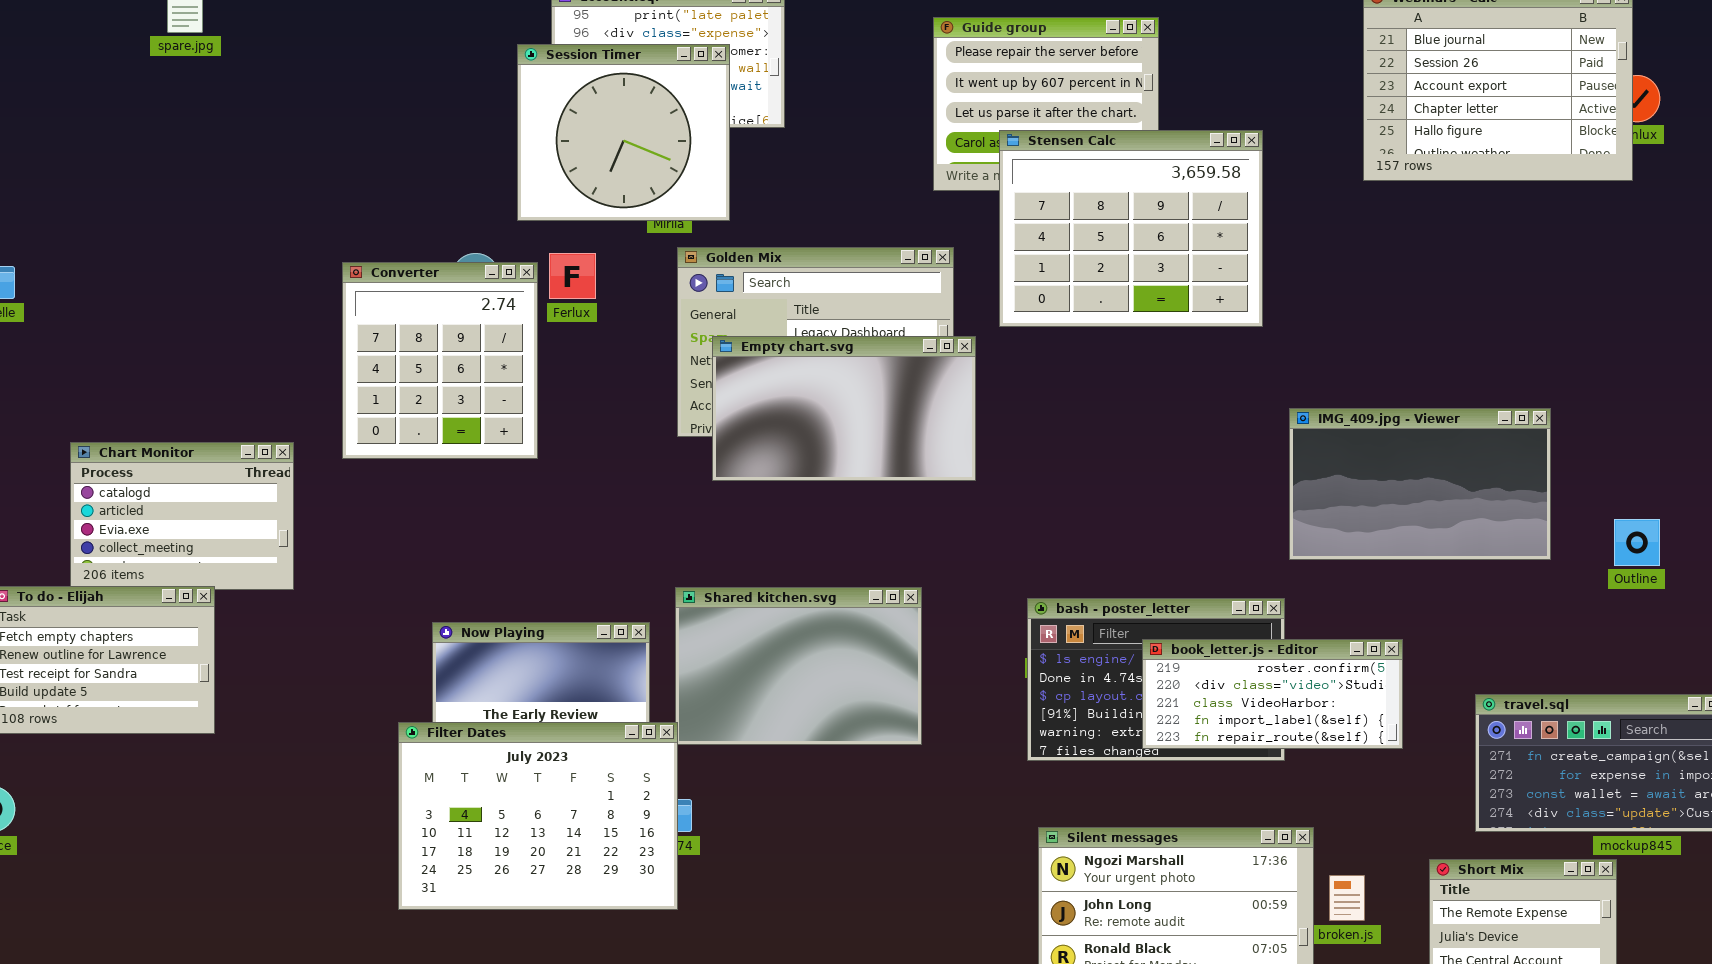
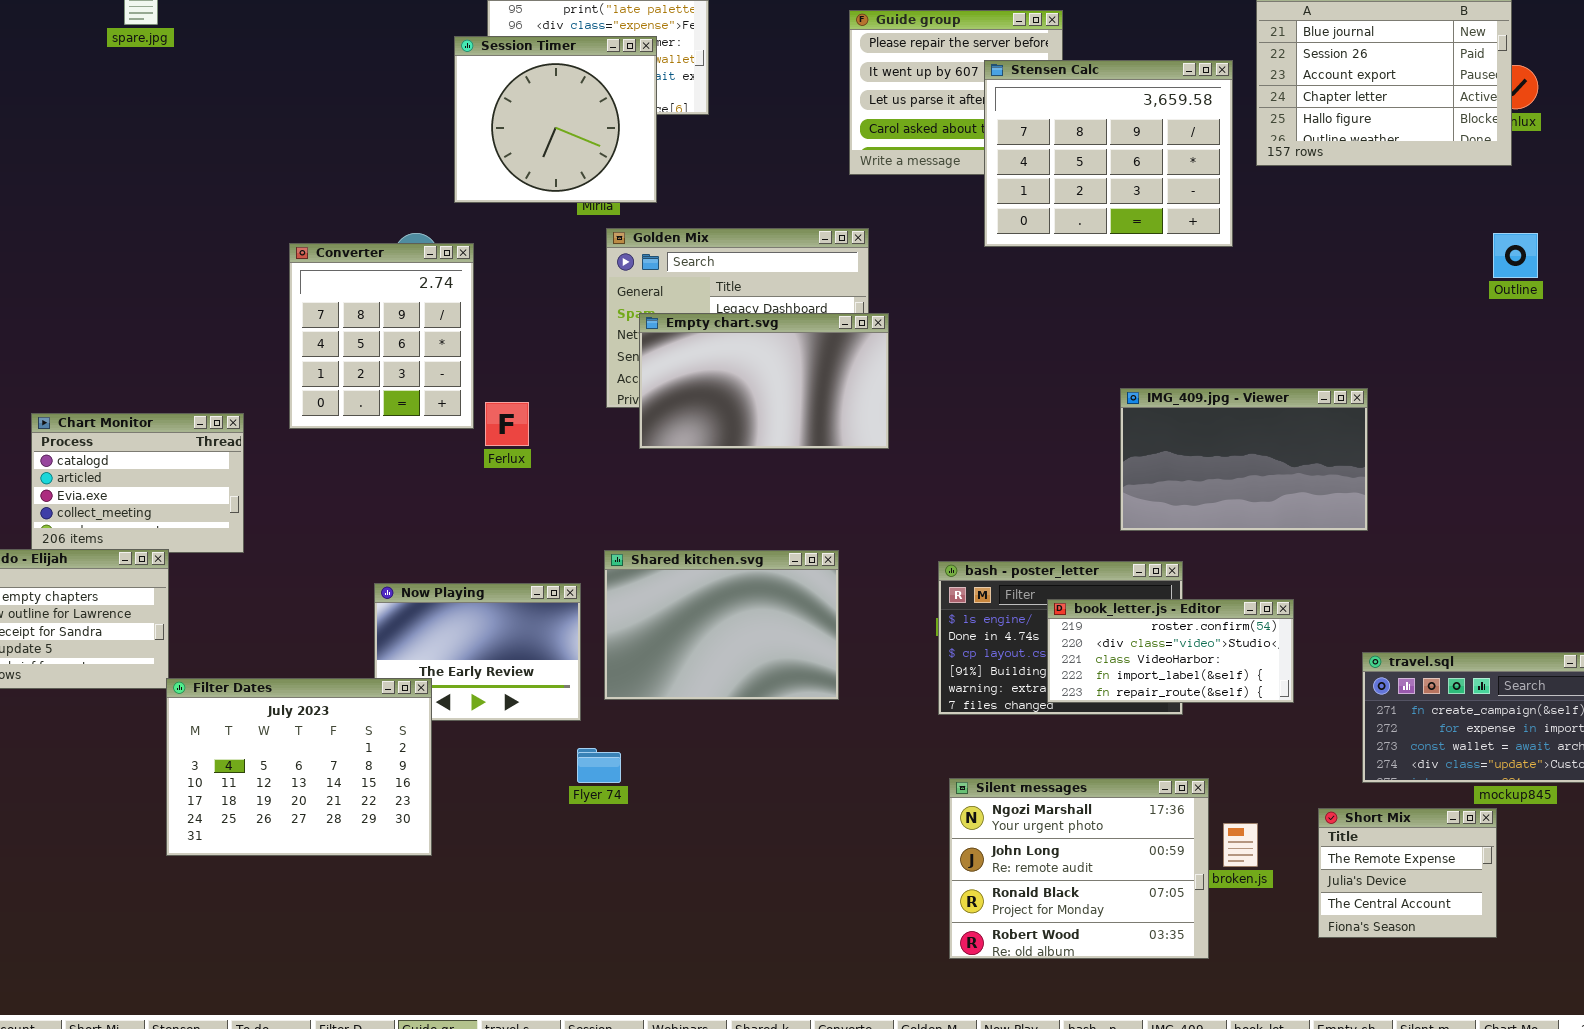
Stensen Calc: [999,130,1263,327] -> [984,60,1233,247], moved
Ferlux: [549,253,596,299] -> [485,402,529,446], moved
IMG_409.jpg - Viewer: [1289,408,1551,560] -> [1120,388,1368,531], moved
Outline: [1614,519,1660,566] -> [1493,233,1538,278], moved
Filter Dates: [398,722,678,910] -> [166,678,432,856], moved

